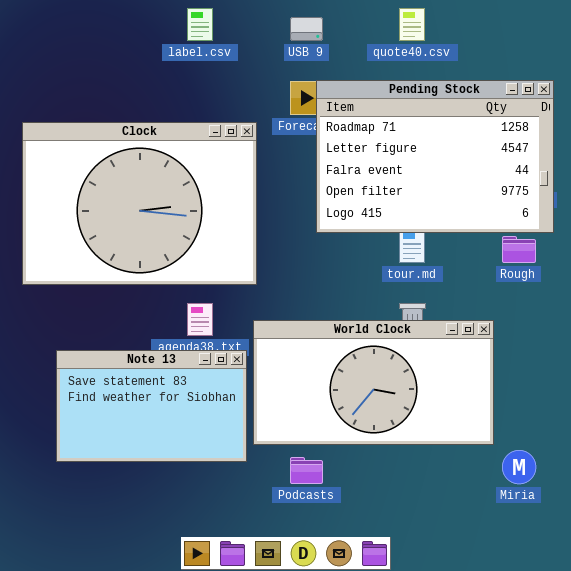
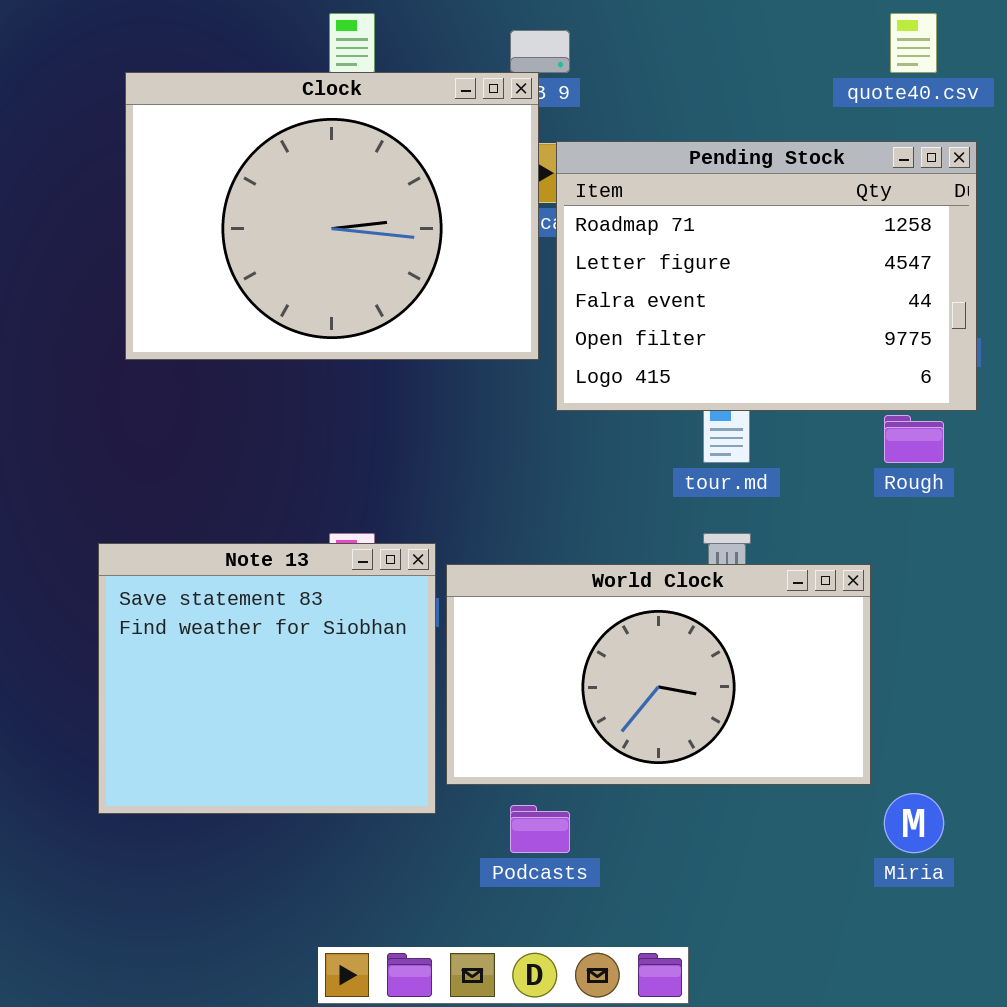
quote40.csv: [399,8,425,41] -> [890,13,937,73], moved
Clock: [22,122,257,285] -> [125,72,539,360], moved
Note 13: [56,350,247,462] -> [98,543,436,814], resized

